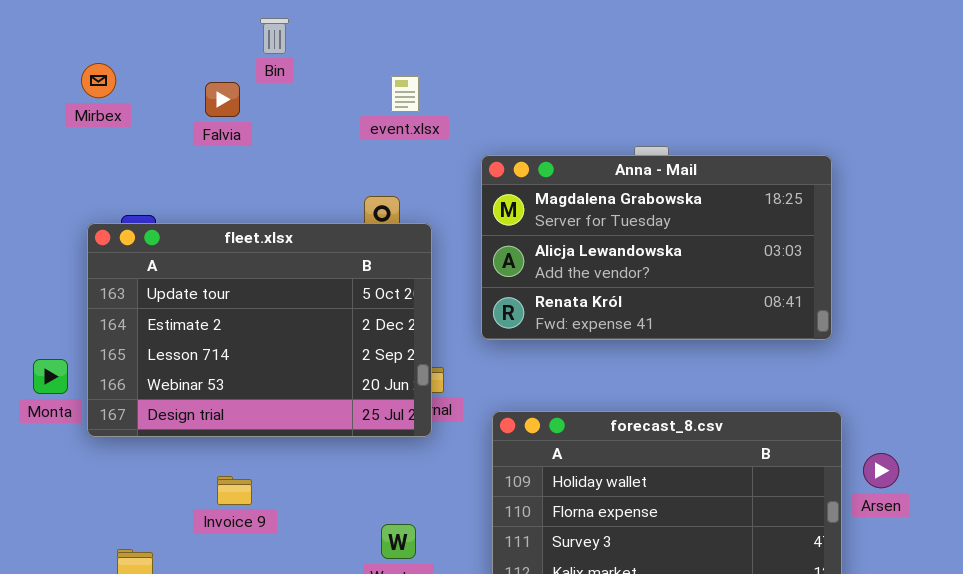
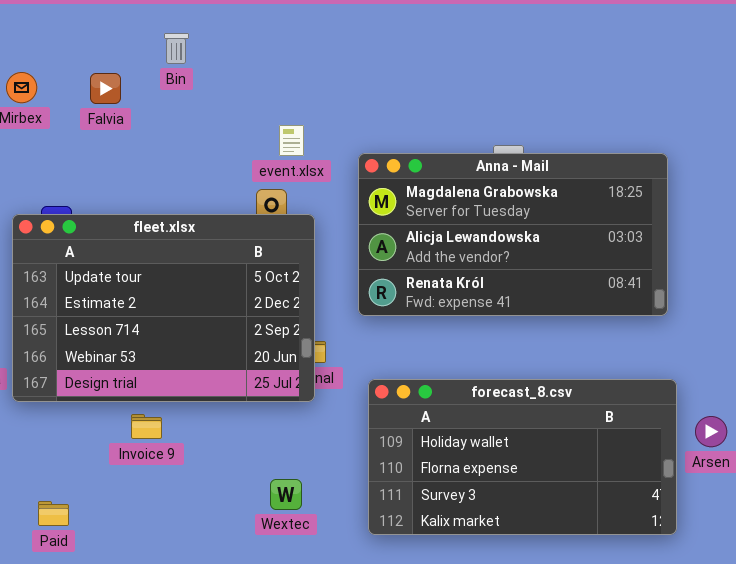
event.xlsx: [391,76,419,112] -> [279,125,304,156], moved
Falvia: [205,82,240,117] -> [90,73,121,104], moved
Invoice 9: [217,476,252,505] -> [131,414,162,439], moved

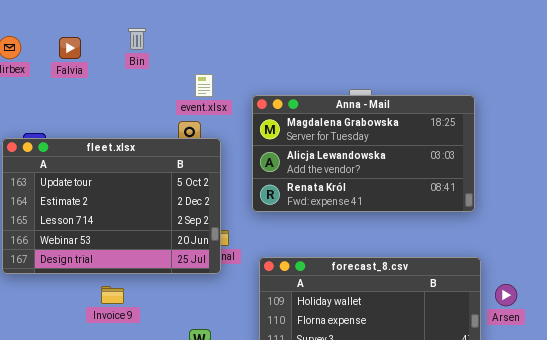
Bin: [164,33,189,64] -> [128,28,146,50], moved
Invoice 9: [131,414,162,439] -> [101,286,124,304], moved

